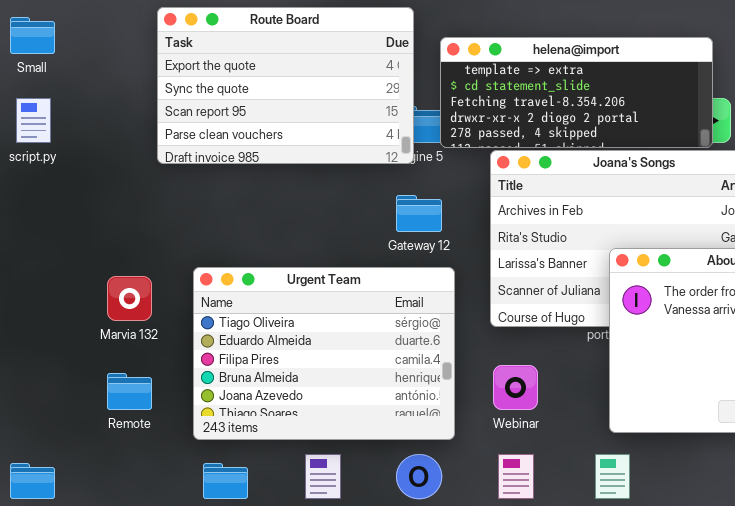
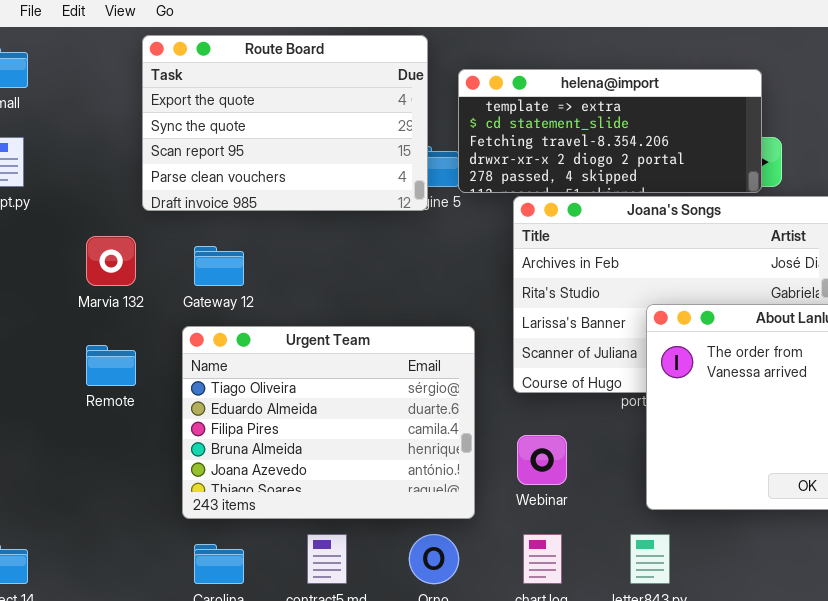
Gateway 12: [396,195,442,232] -> [194,246,244,286], moved
Marvia 132: [107,276,152,321] -> [86,236,136,286], moved
Remote: [107,373,152,410] -> [86,345,136,386], moved

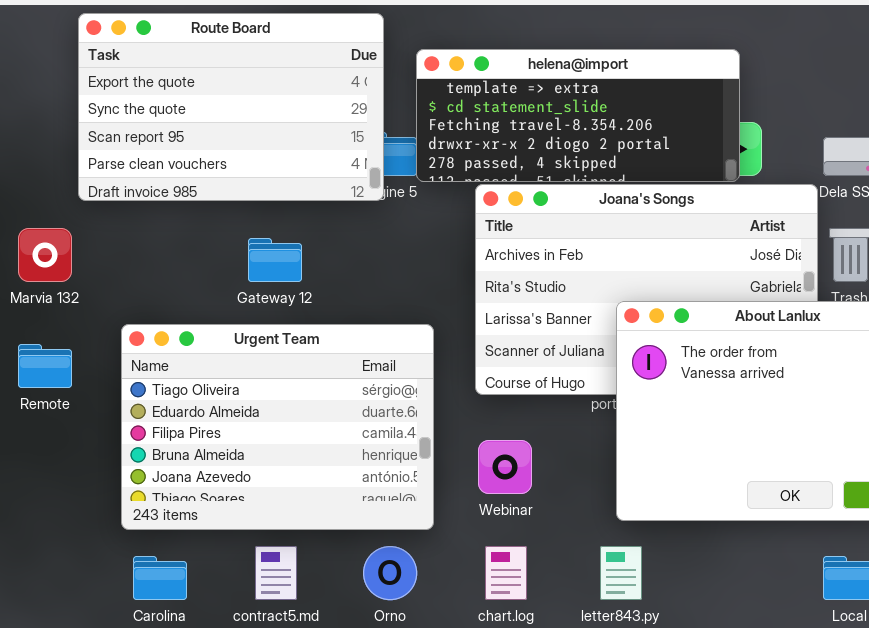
Gateway 12: [194,246,244,286] -> [248,238,302,282], moved

